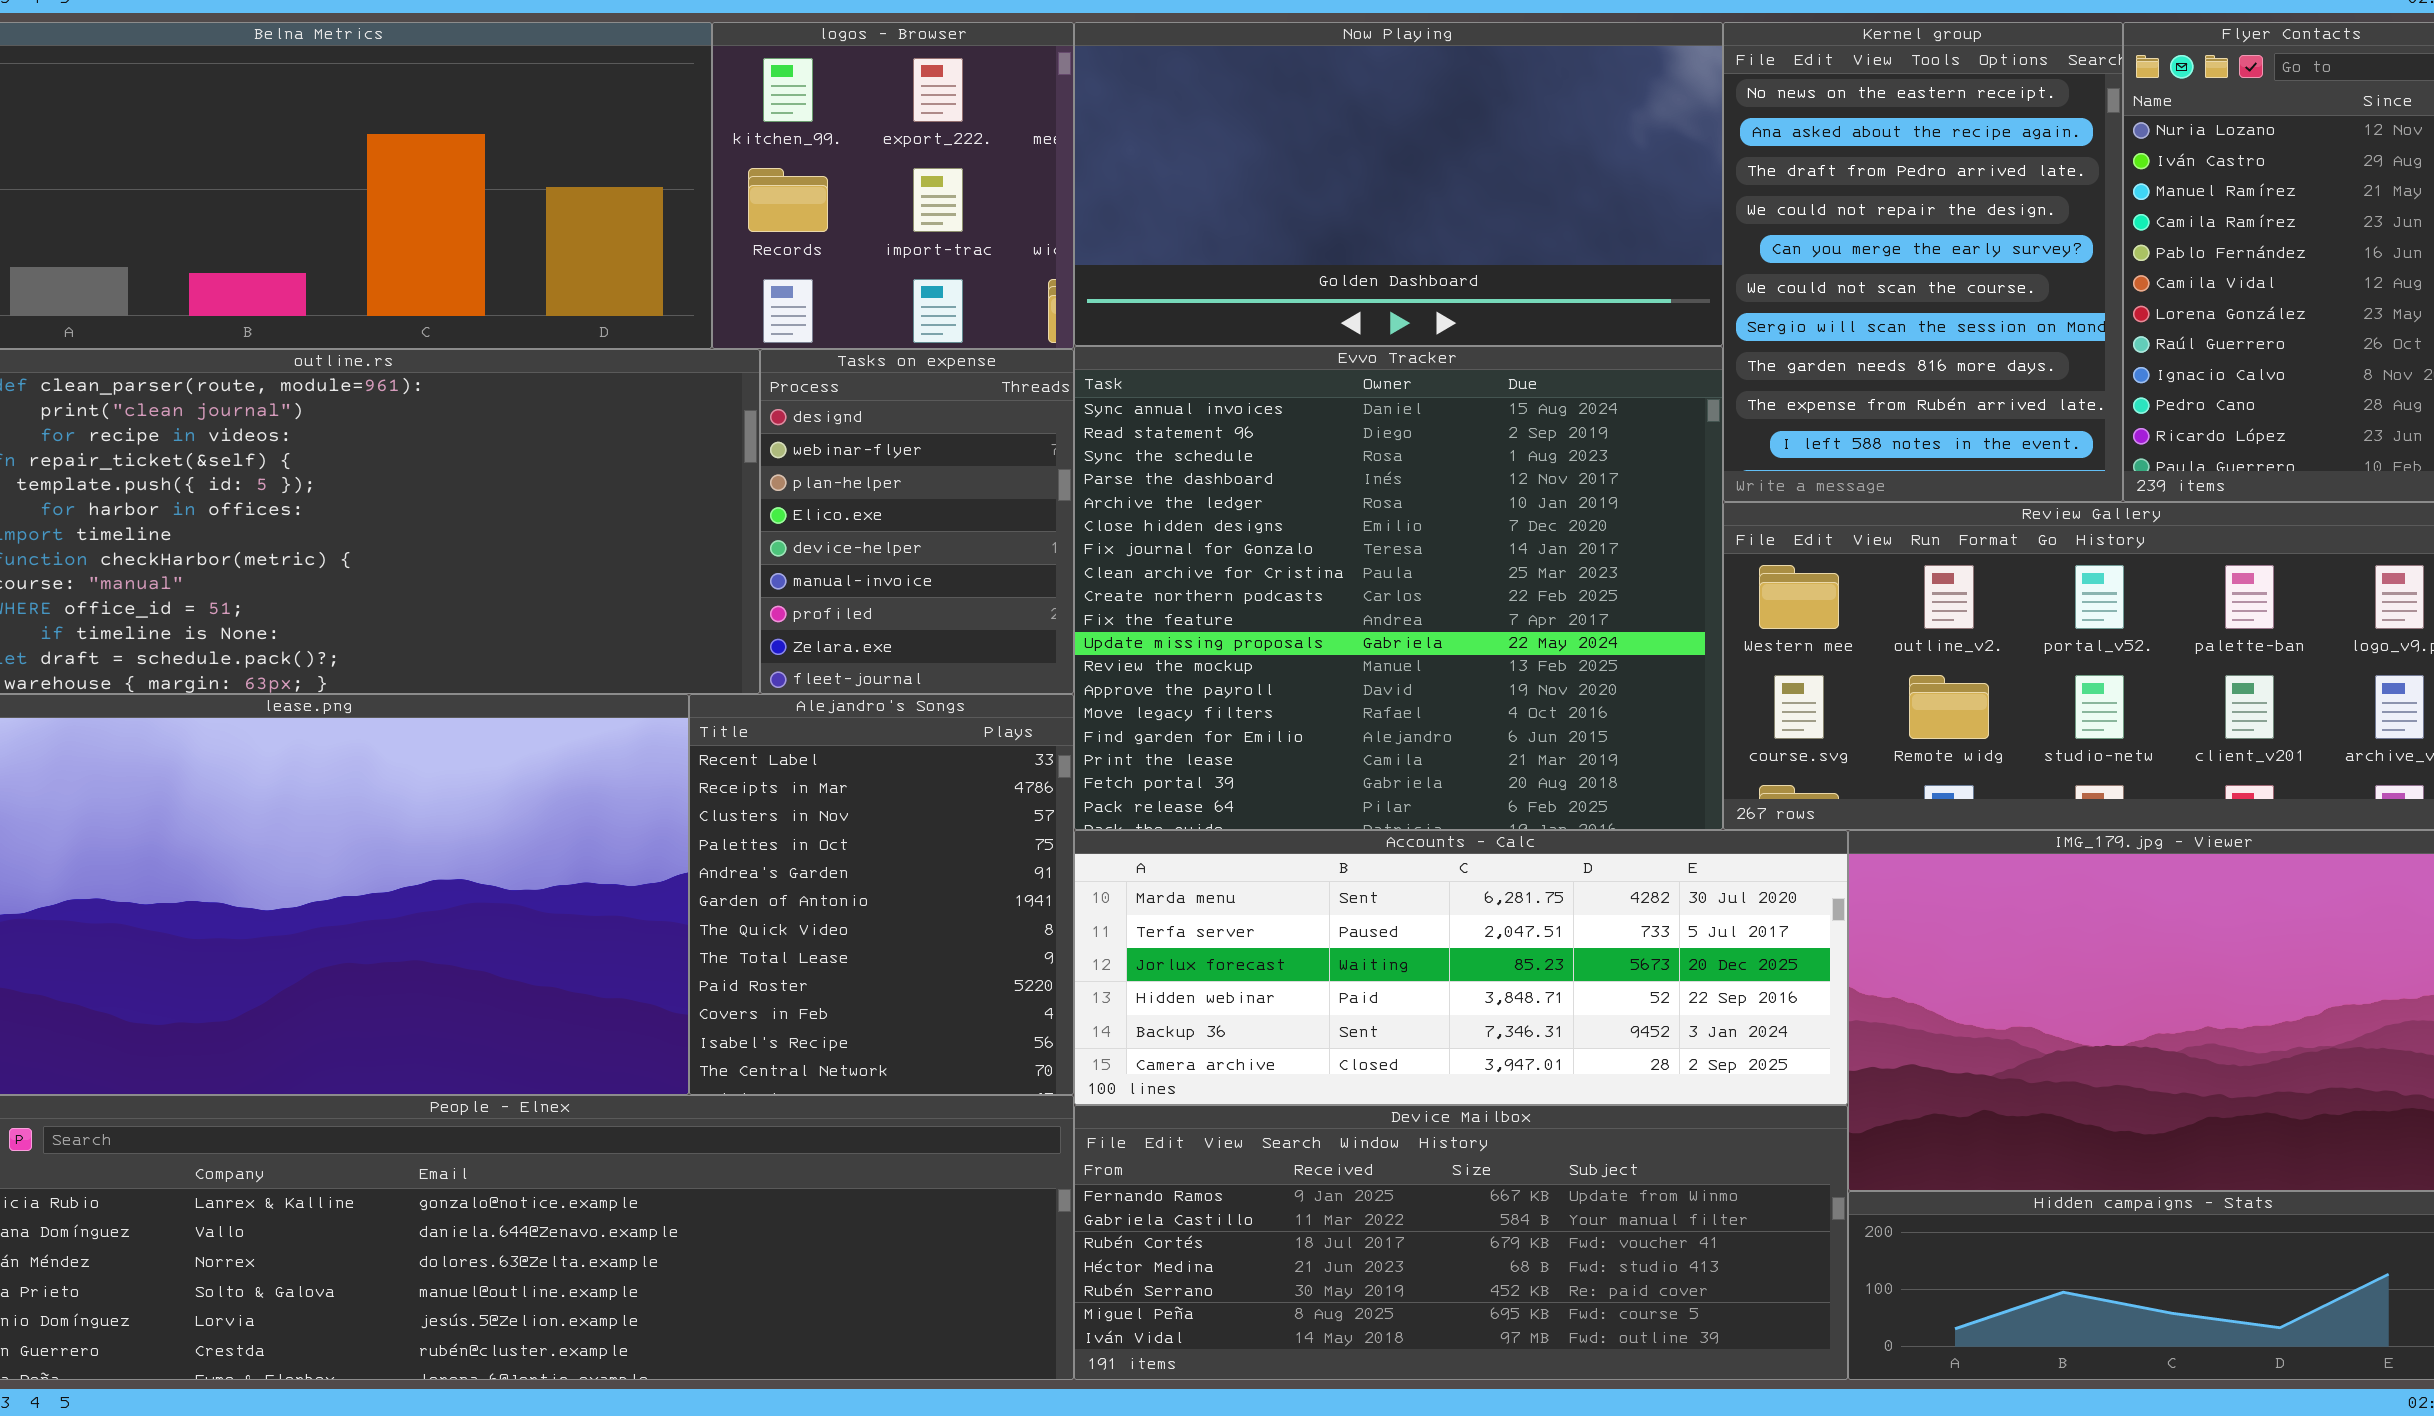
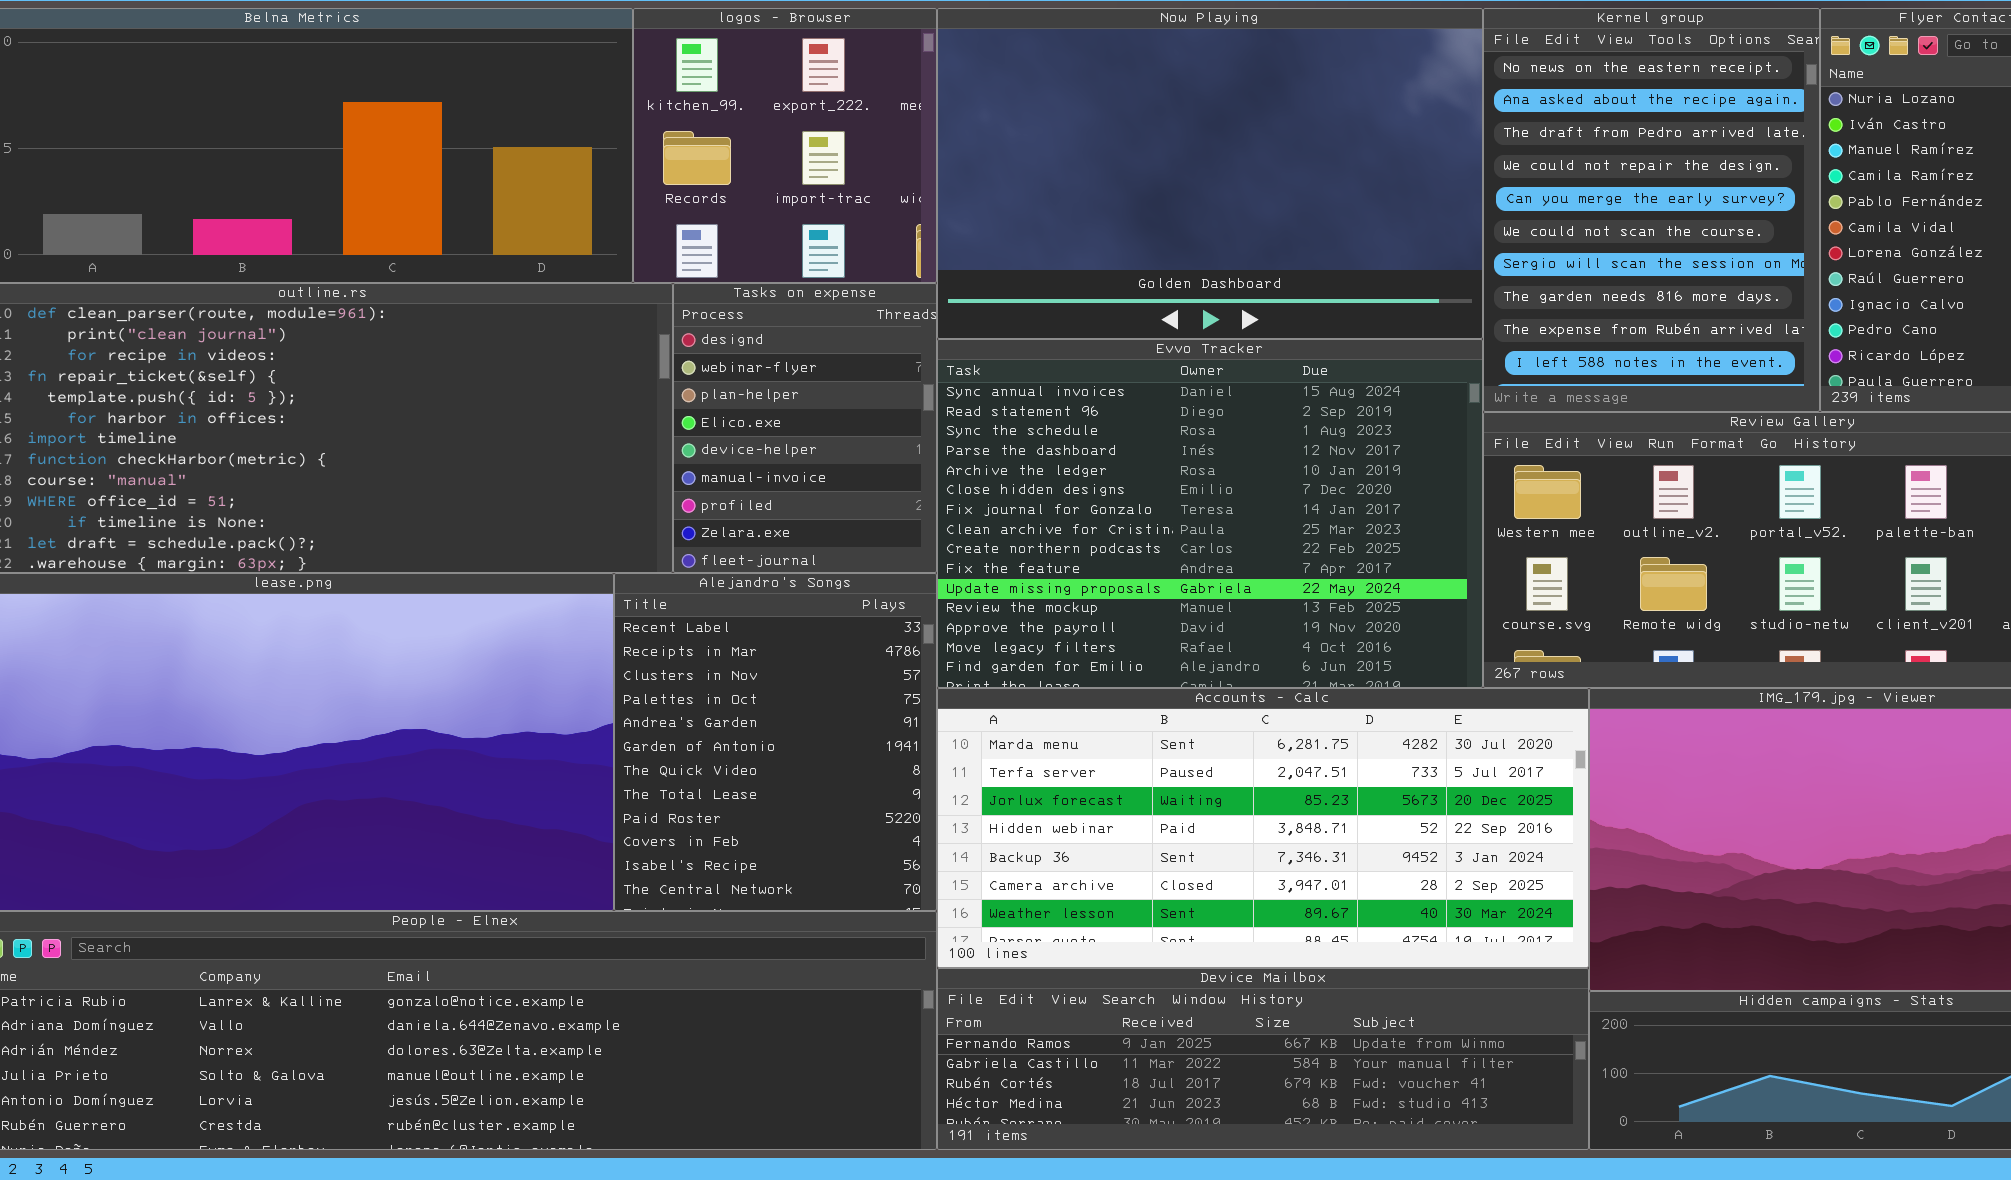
Now Playing: [1074,22,1723,346] -> [937,8,1483,339], resized
Evvo Tracker: [1074,346,1723,830] -> [937,339,1483,688], resized
Accounts - Calc: [1074,830,1848,1105] -> [937,688,1589,968], resized
Device Mailbox: [1074,1105,1848,1380] -> [937,968,1589,1150], resized

